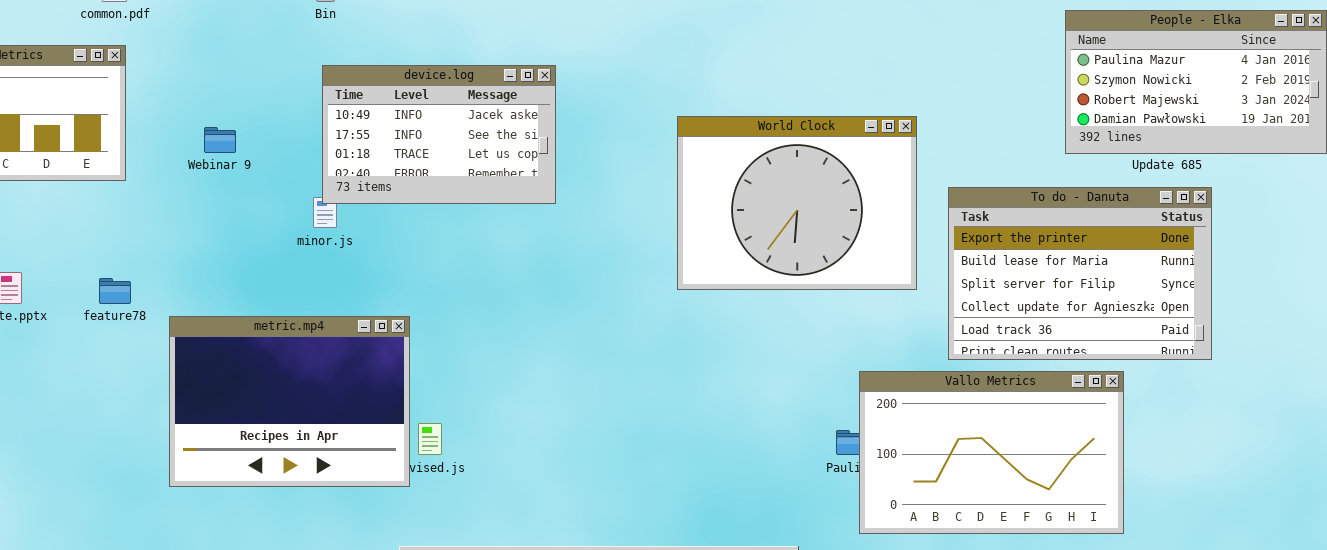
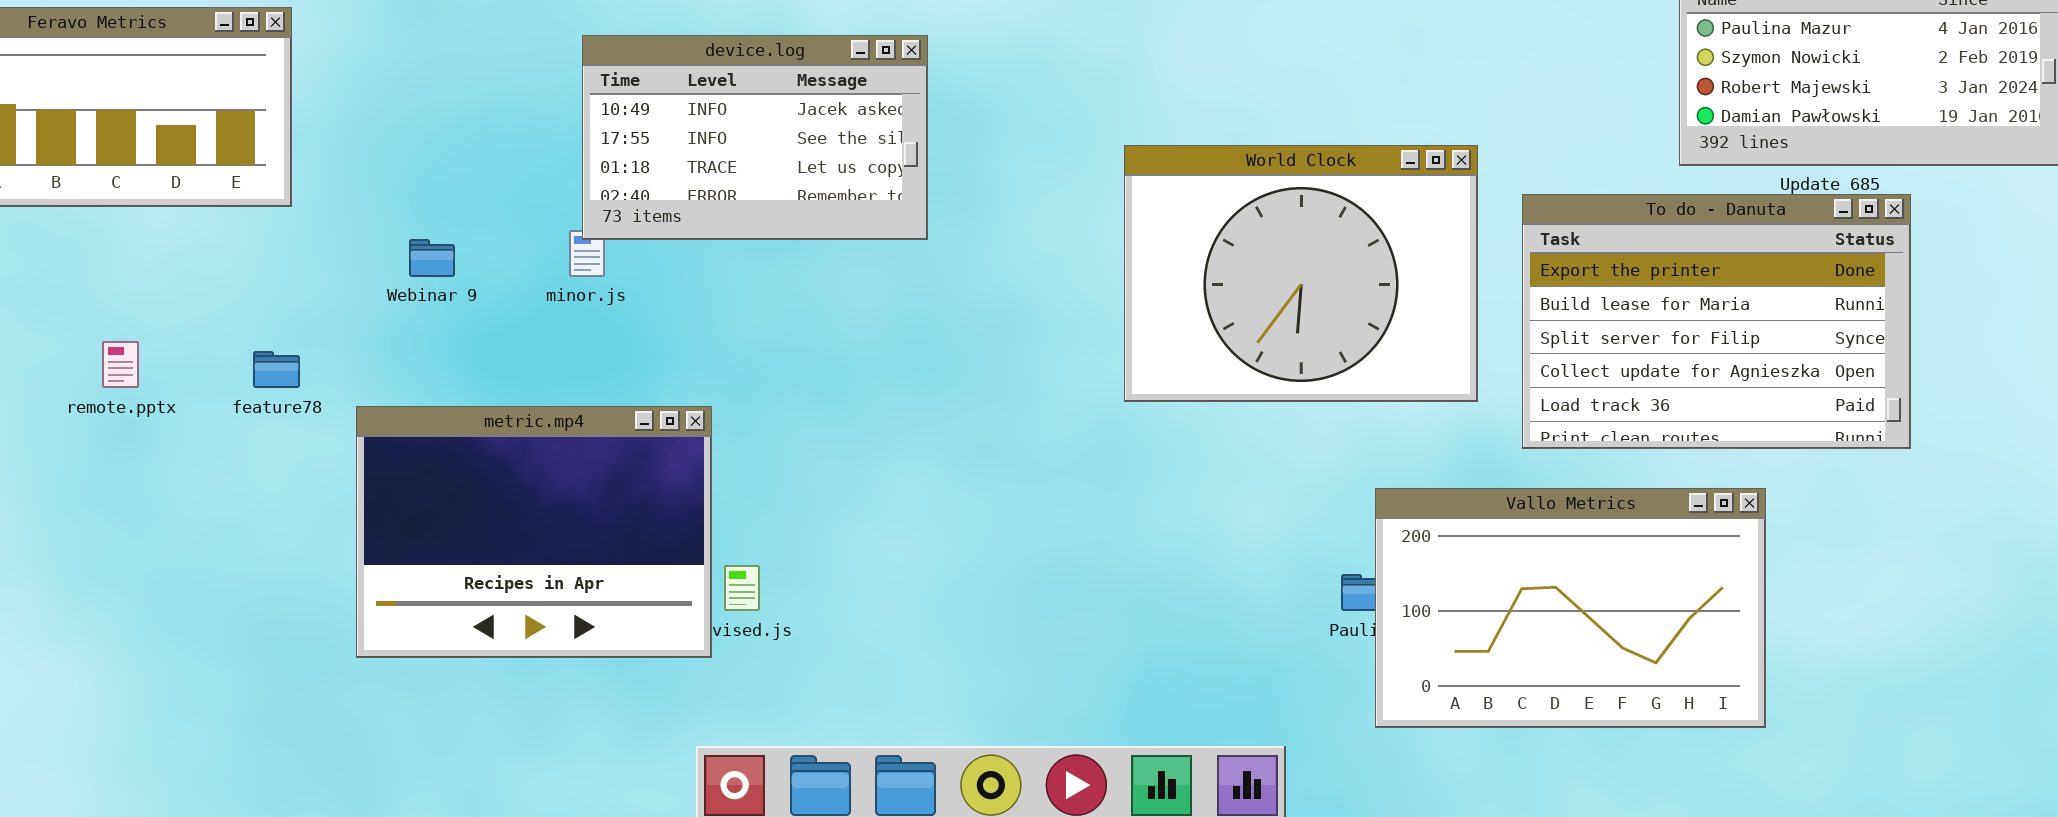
World Clock: [677,116,917,290] -> [1124,145,1478,402], moved
Webinar 9: [204,127,236,153] -> [409,239,455,277], moved
To do - Danuta: [948,187,1212,360] -> [1522,194,1911,449], moved

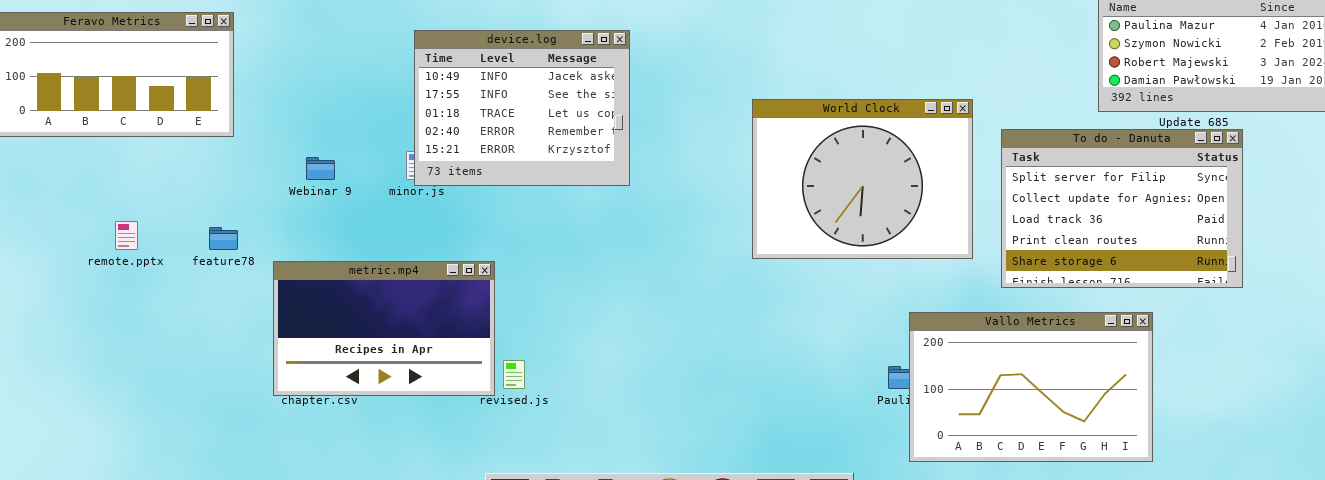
device.log: [582,35,928,240] -> [414,30,630,186], resized
To do - Danuta: [1522,194,1911,449] -> [1001,129,1243,288], scrolled down 2 rows
metric.mp4: [356,406,712,658] -> [273,261,495,396], resized

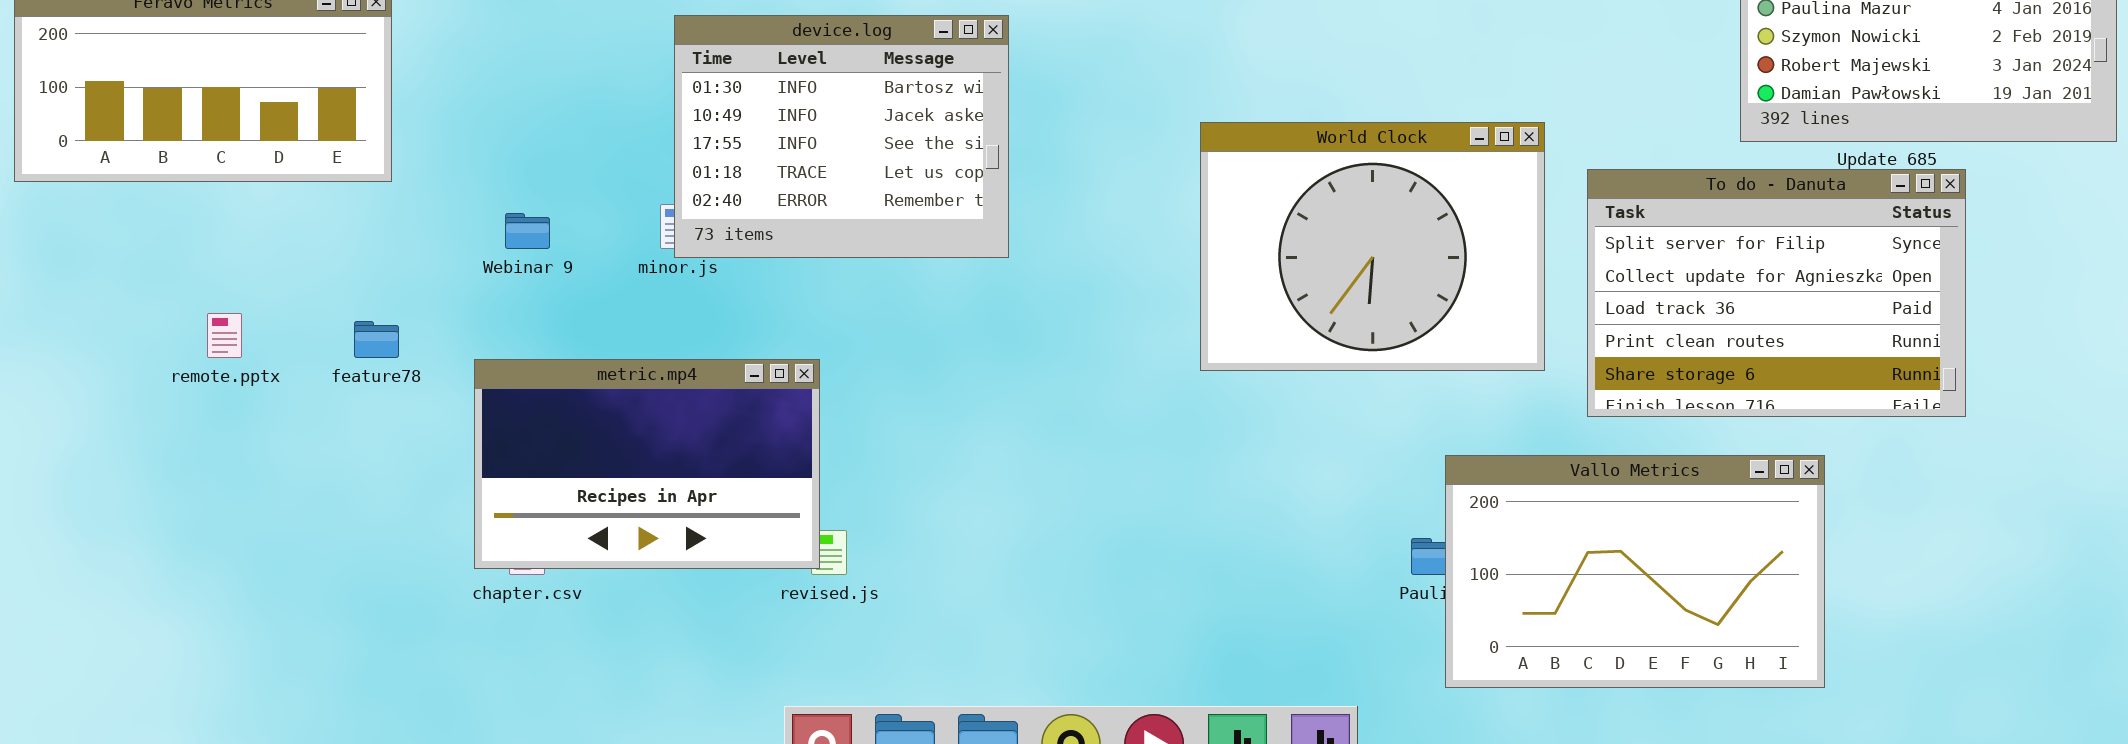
device.log: [414,30,630,186] -> [674,15,1009,258], scrolled up 1 row
metric.mp4: [273,261,495,396] -> [474,359,820,569], moved

